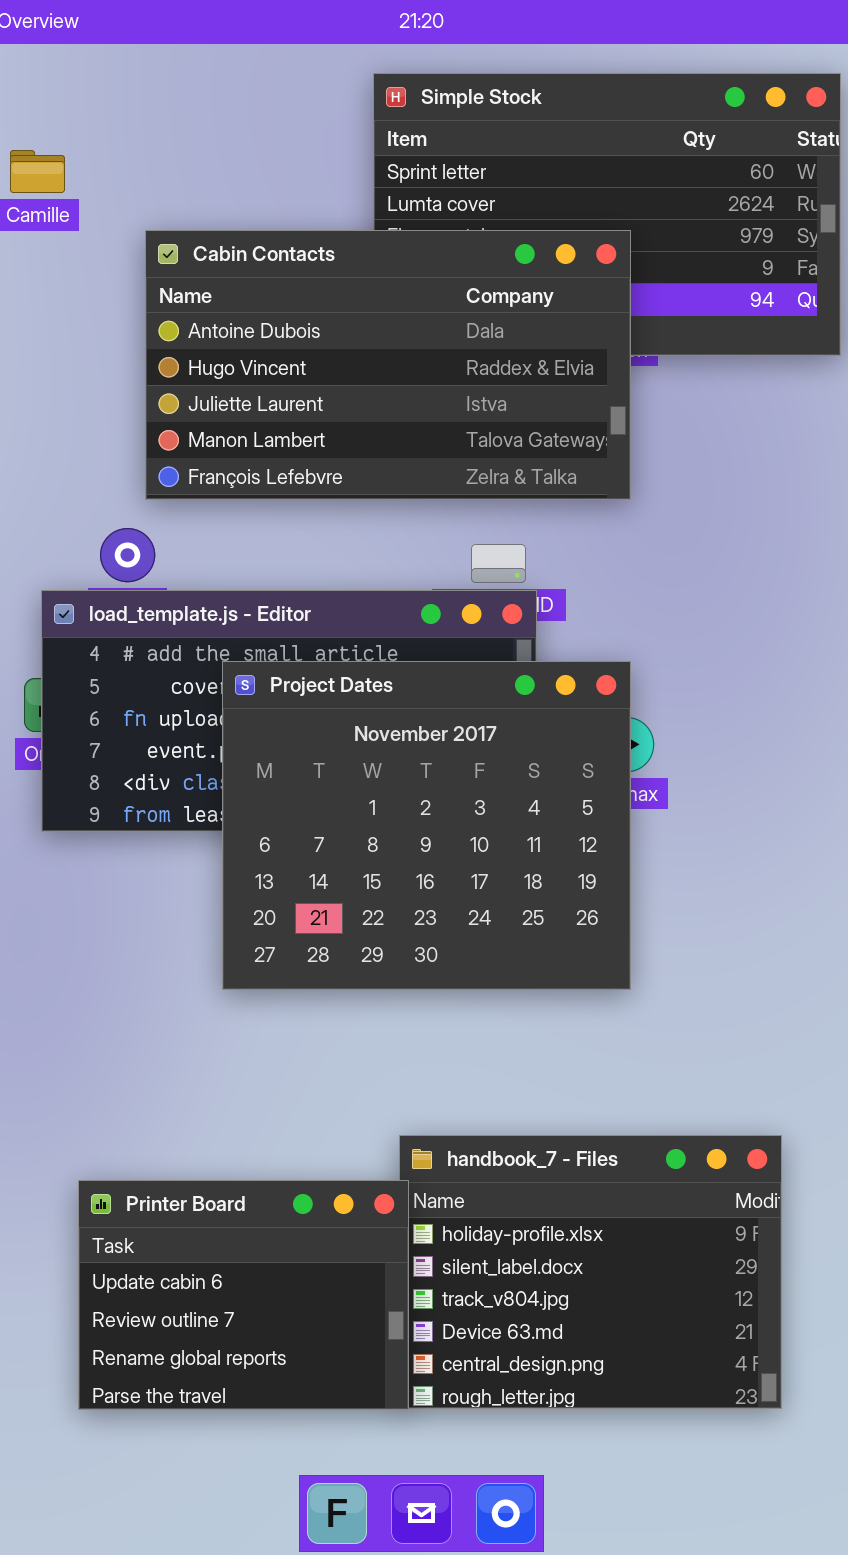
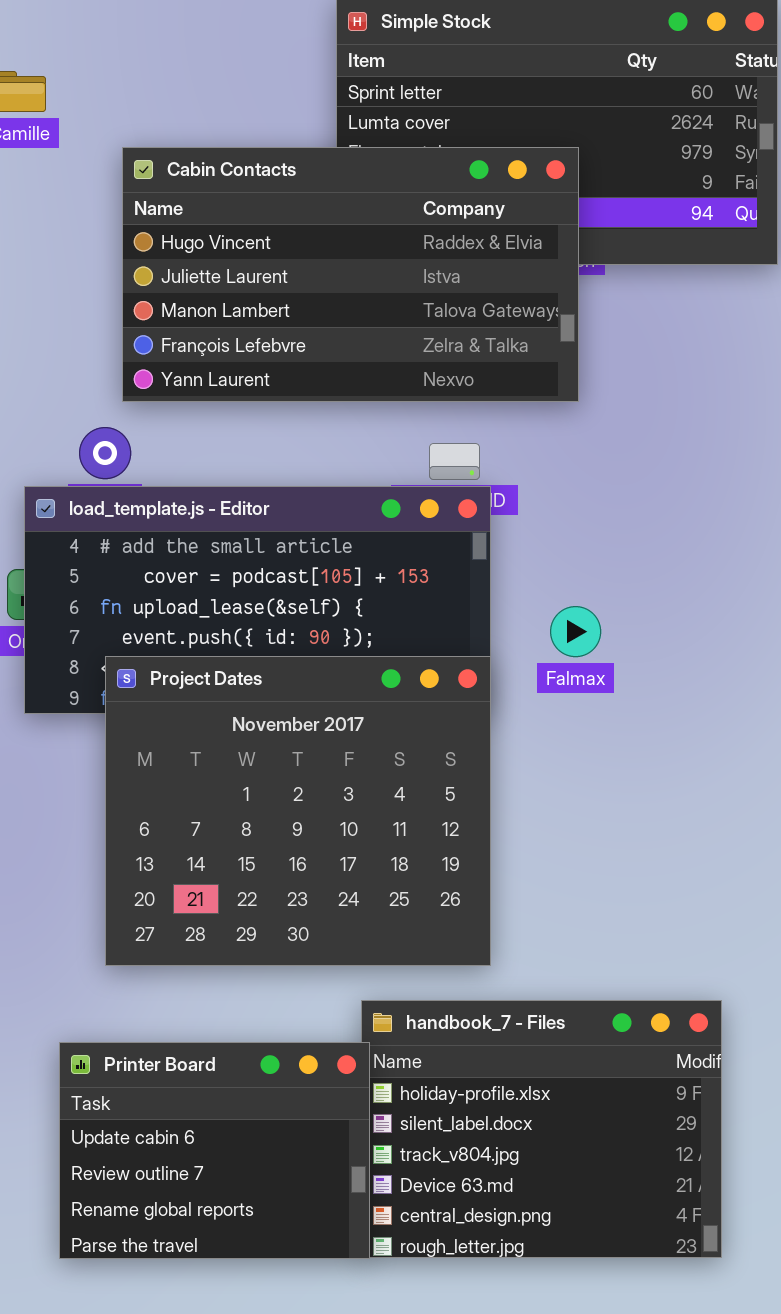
Cabin Contacts: [145,230,631,500] -> [122,147,579,402], scrolled down 1 row
Project Dates: [222,661,631,990] -> [105,656,491,966], moved

